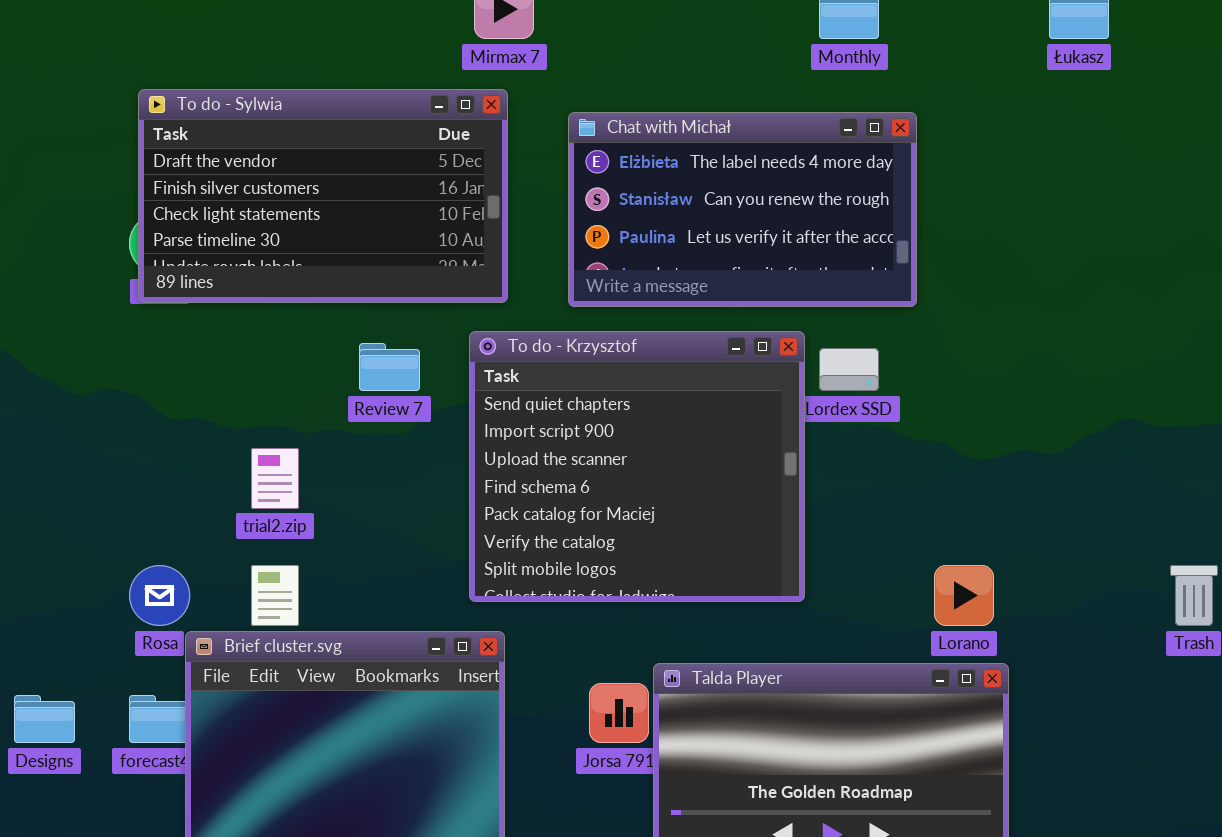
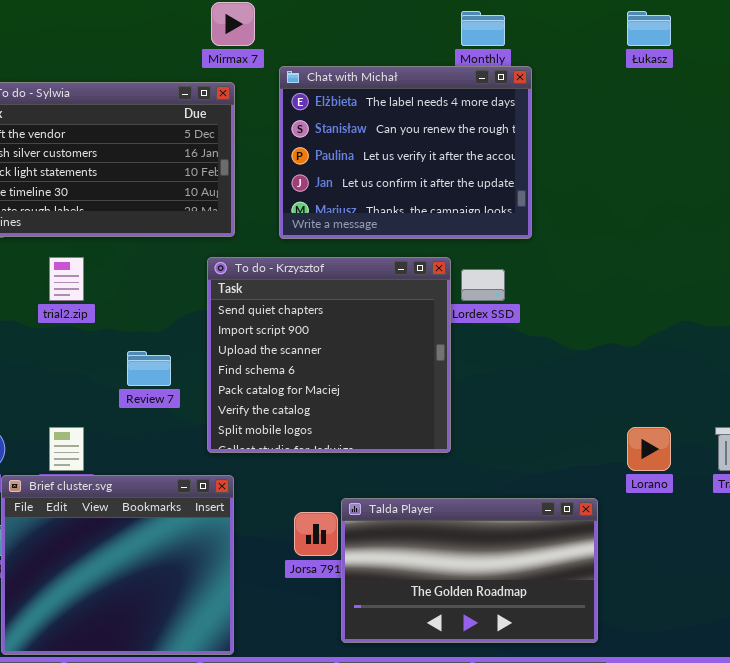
Chat with Michał: [568,112,917,307] -> [279,66,532,239], resized
Review 7: [359,343,420,391] -> [127,351,171,386], moved
trial2.zip: [251,448,299,509] -> [49,257,84,301], moved
Lorano: [934,565,994,626] -> [627,427,671,471], moved

